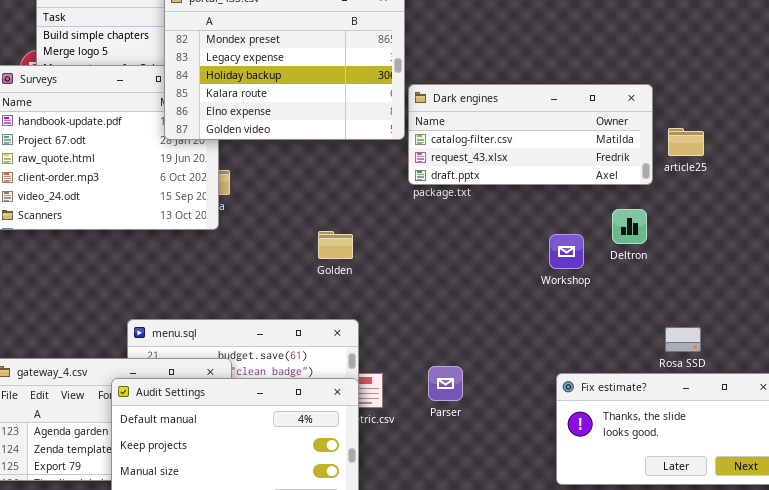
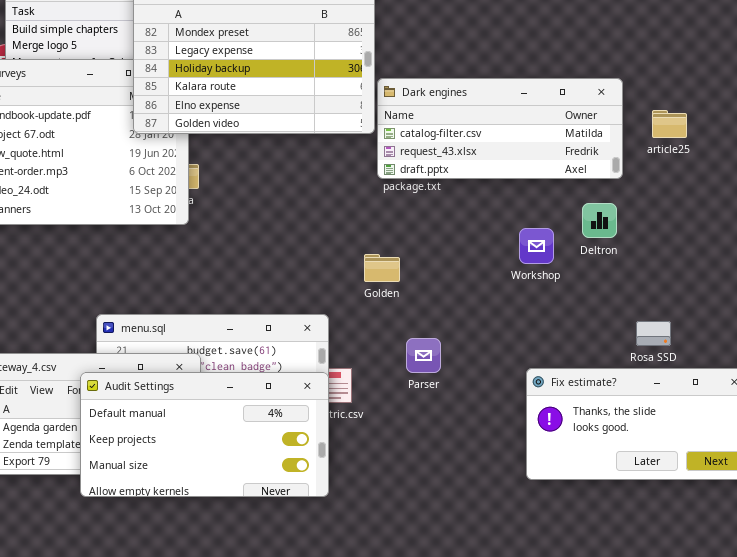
article25: [668,128,704,156] -> [652,110,687,138], moved
Golden: [318,231,353,259] -> [364,254,400,282], moved
Parser: [428,366,463,401] -> [406,338,441,373], moved

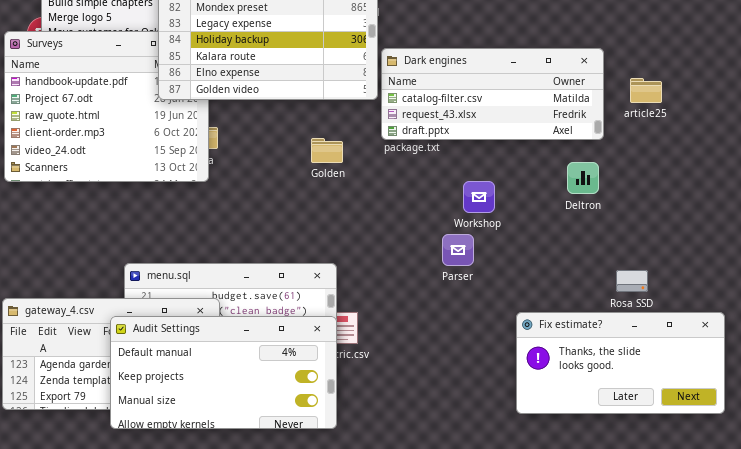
Workshop: [519,228,554,264] -> [463,181,495,213], moved
Golden: [364,254,400,282] -> [311,138,343,163], moved
Parser: [406,338,441,373] -> [442,234,474,266], moved

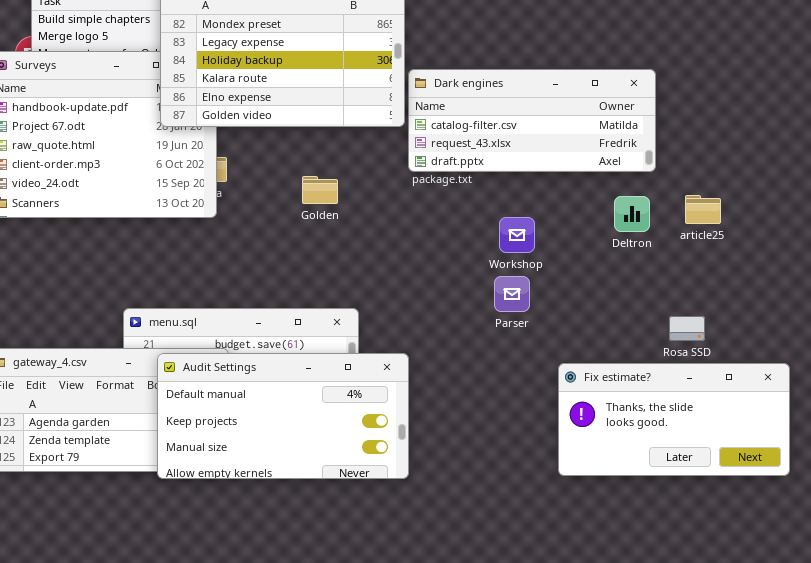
article25: [630,78,662,103] -> [685,195,721,224], moved
Golden: [311,138,343,163] -> [302,176,338,204], moved
Parser: [442,234,474,266] -> [494,276,530,312], moved
Audit Settings: [110,316,337,429] -> [157,353,409,479], moved

